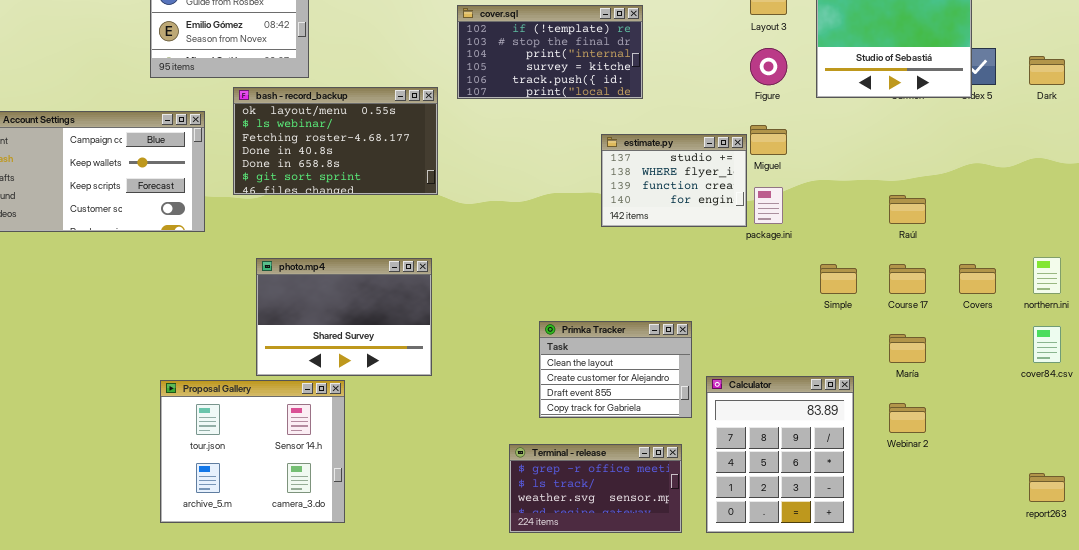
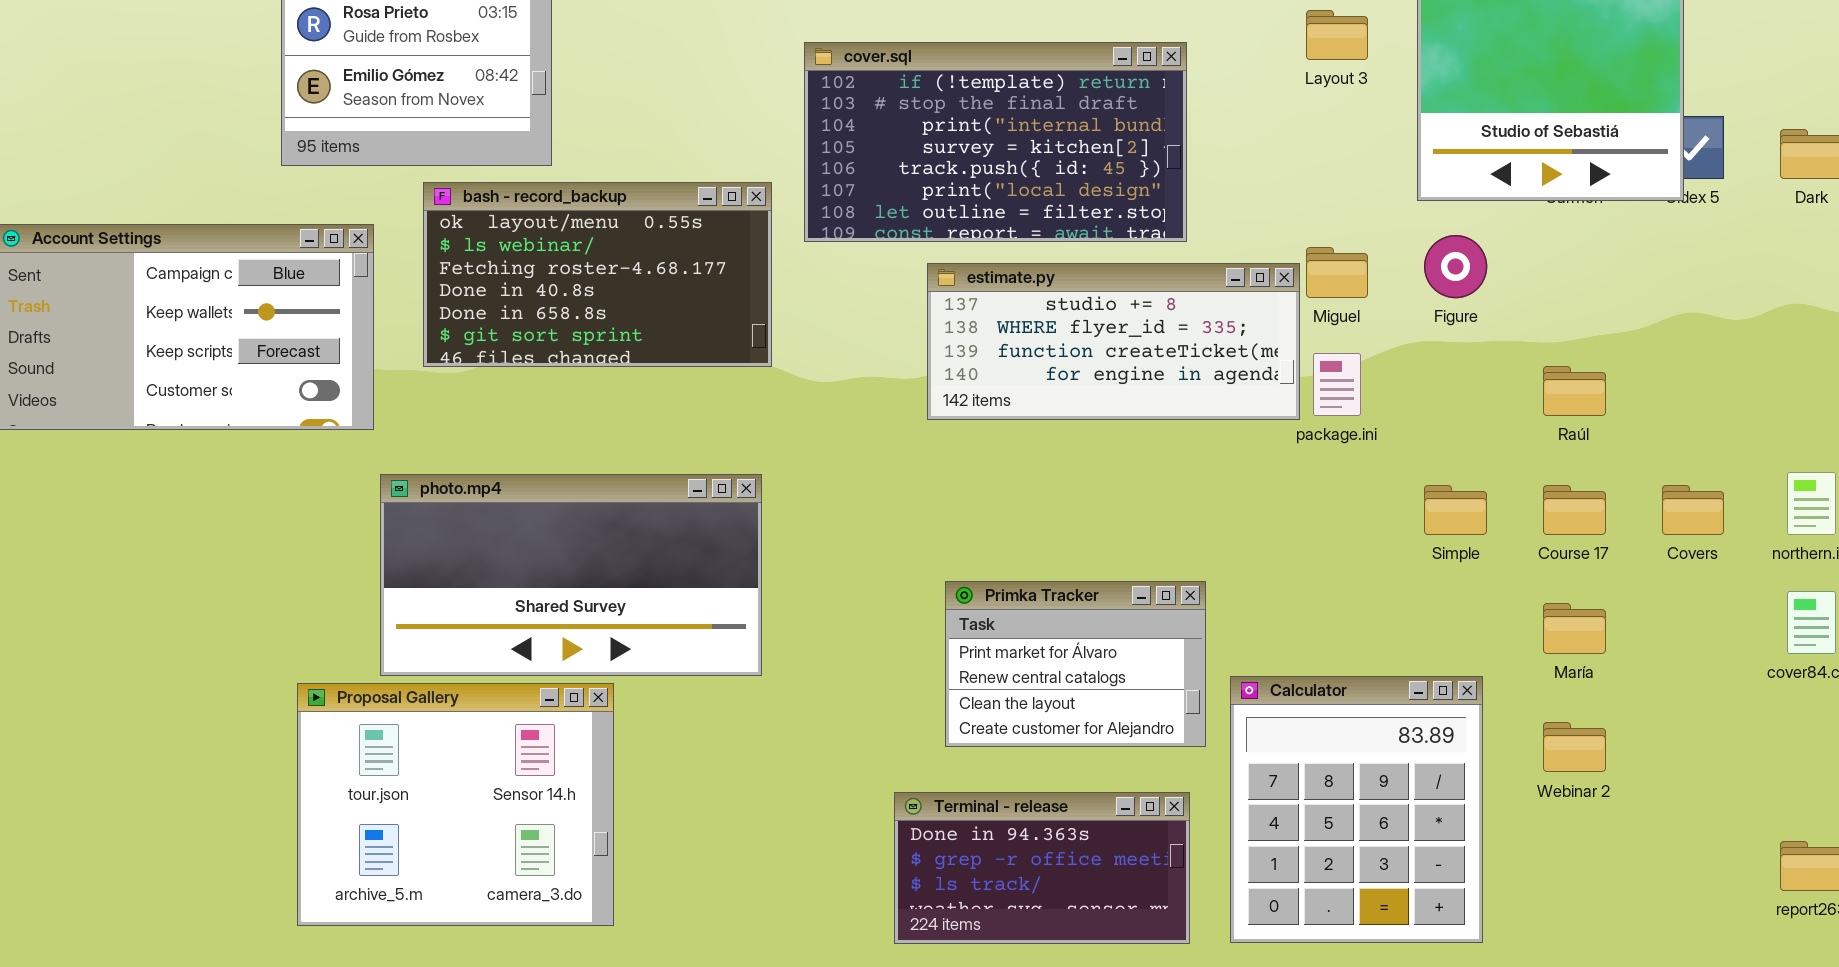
cover.sql: [457,5,643,99] -> [804,42,1187,242], resized
Figure: [750,48,787,85] -> [1424,235,1487,298], moved
estimate.py: [601,134,747,227] -> [927,263,1300,420], resized
photo.mp4: [256,258,432,376] -> [380,474,762,676], resized
Primka Tracker: [539,321,692,418] -> [945,581,1206,747], scrolled up 2 rows
Terminal - release: [509,444,682,533] -> [894,792,1190,944], scrolled up 1 row

